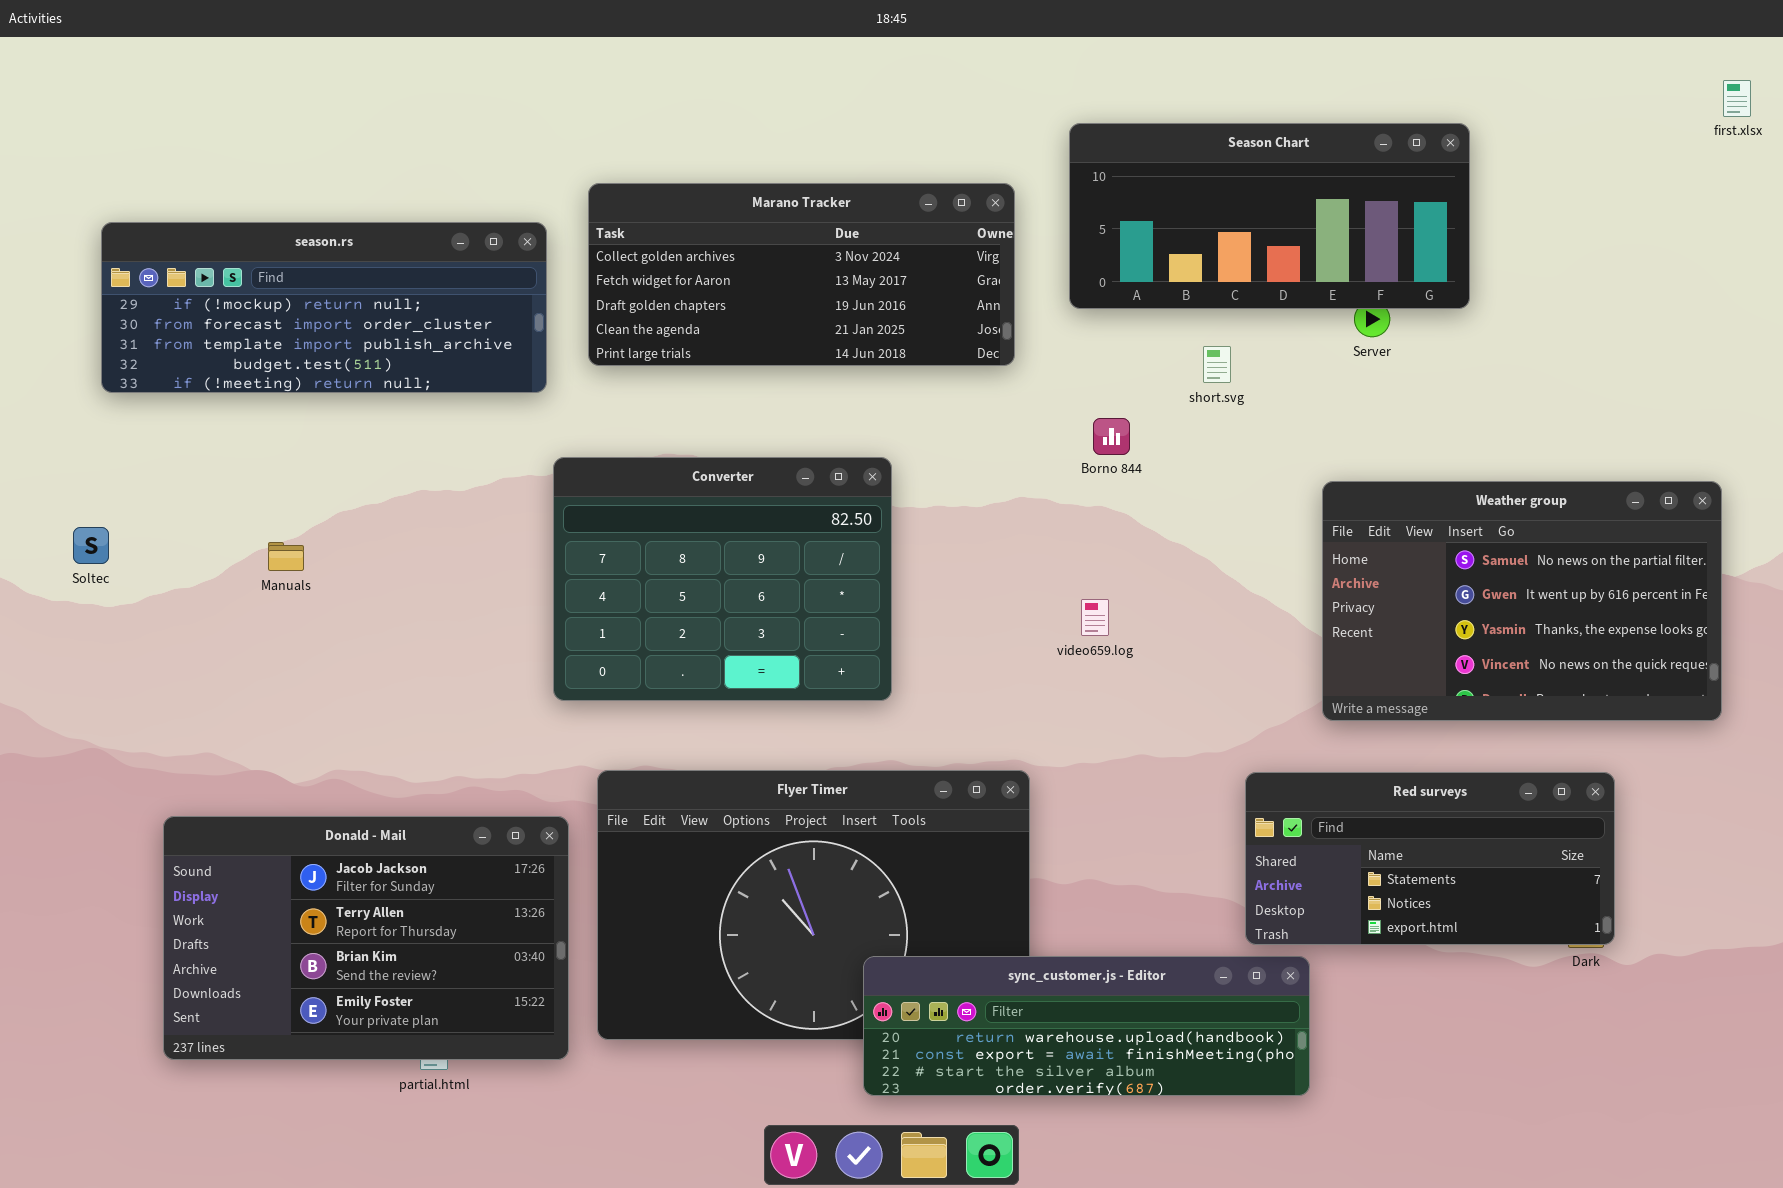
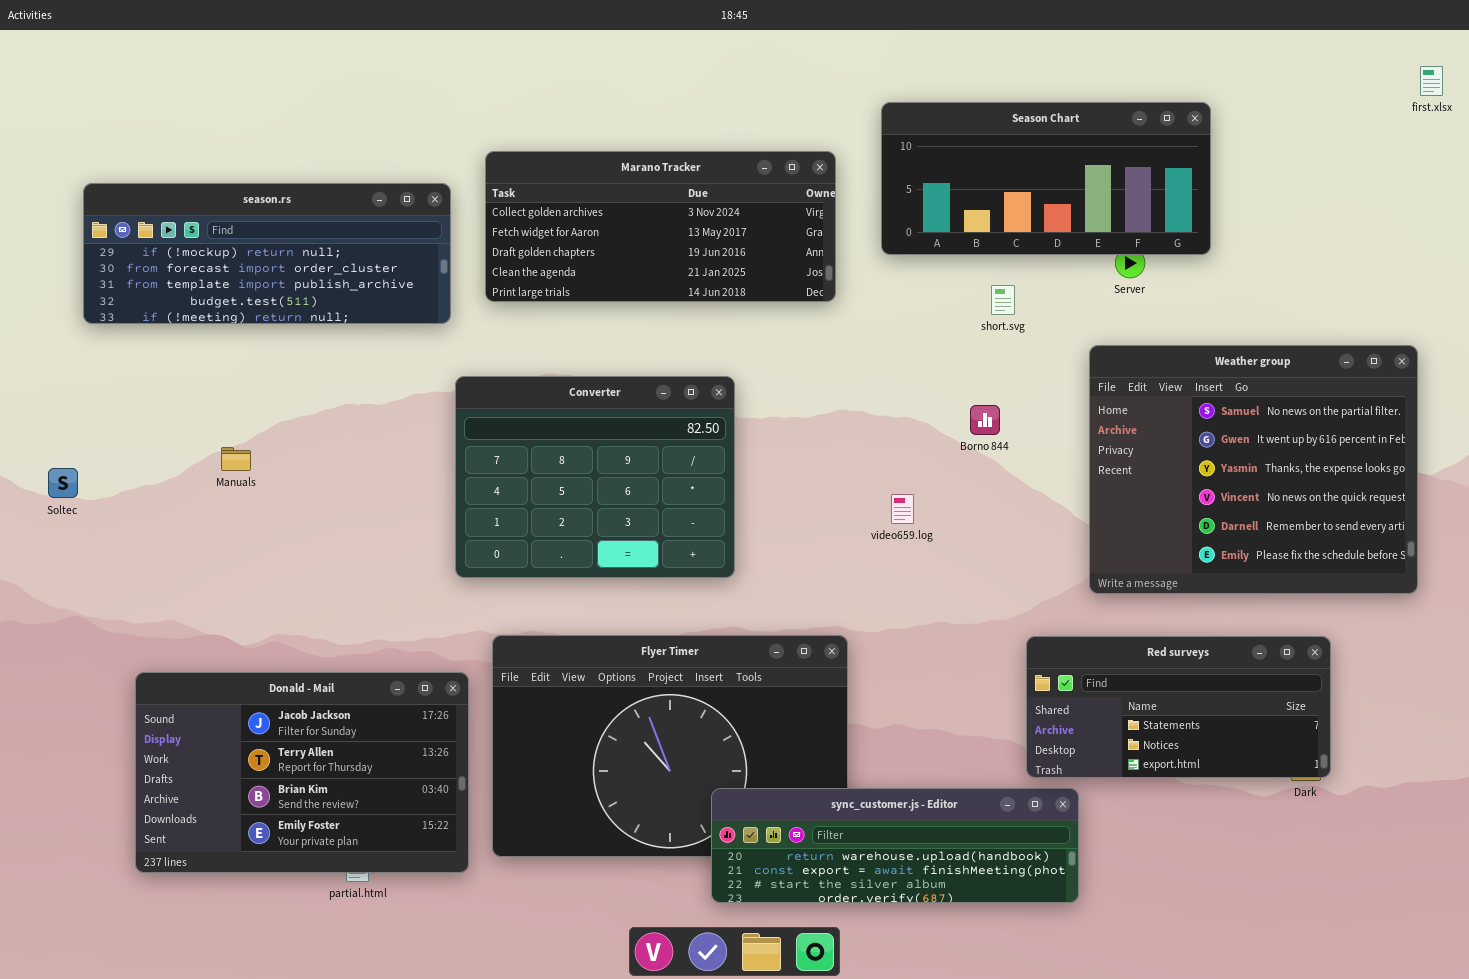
Borno 844: [1093,418,1130,455] -> [970,405,1000,435], moved
Weather group: [1322,481,1722,721] -> [1089,345,1418,594], resized
Soltec: [73,527,109,564] -> [48,468,78,498], moved

